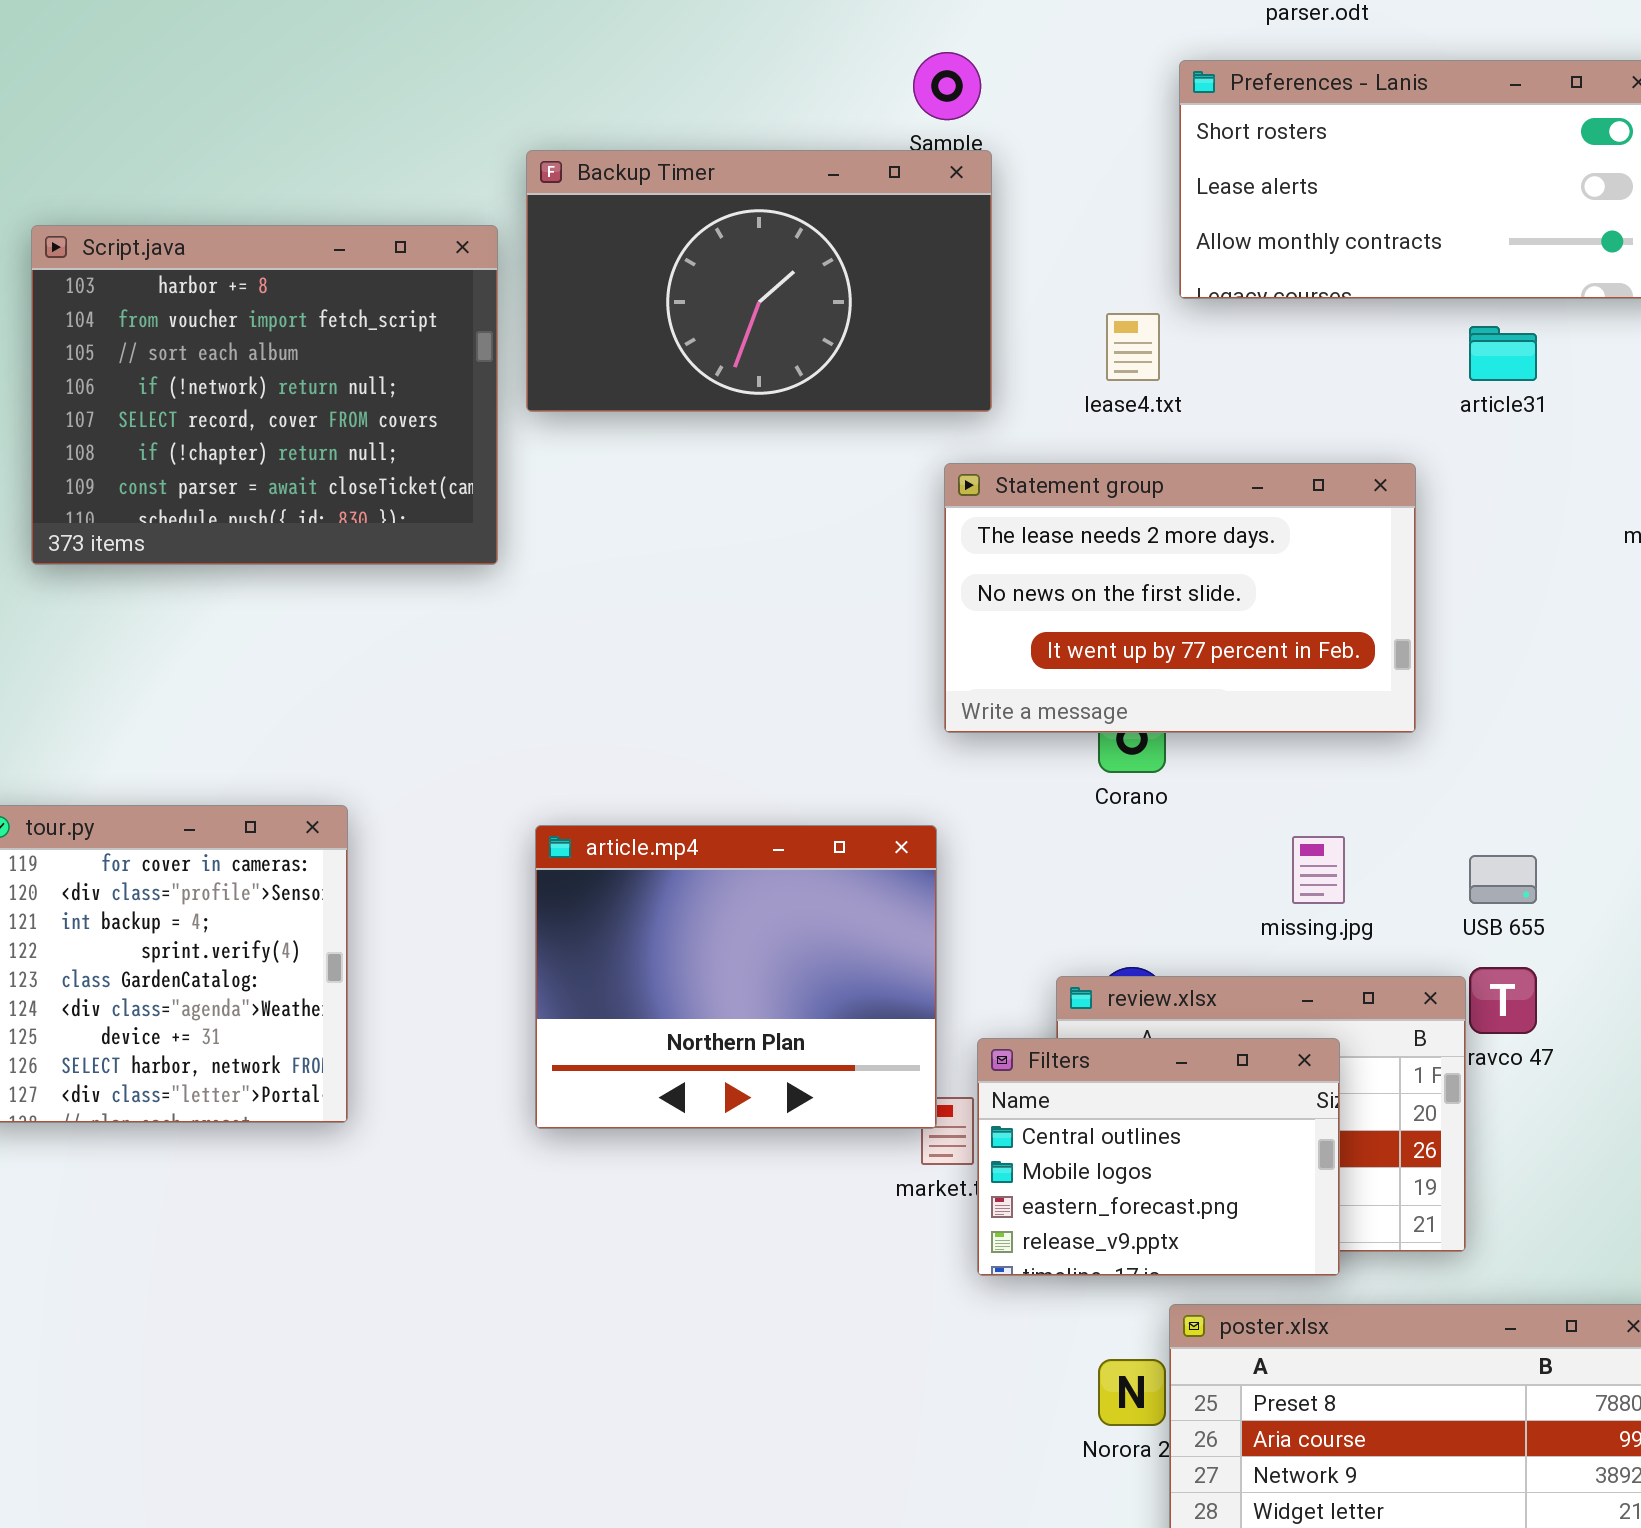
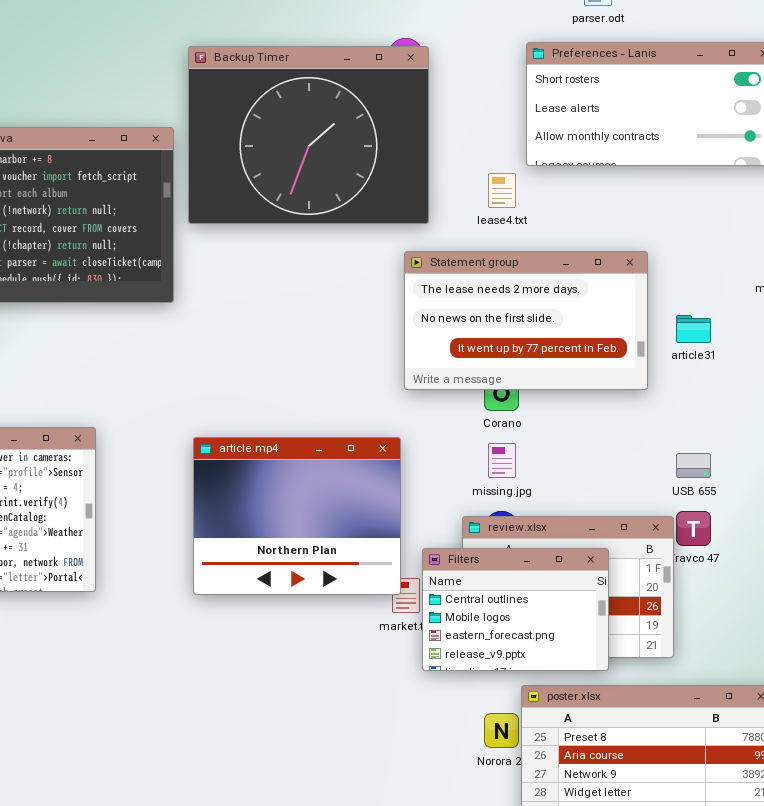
Backup Timer: [526,150,992,412] -> [188,46,429,224], resized
article31: [1469,326,1537,381] -> [676,315,711,343], moved
missing.jpg: [1292,836,1345,904] -> [488,443,516,478], moved

